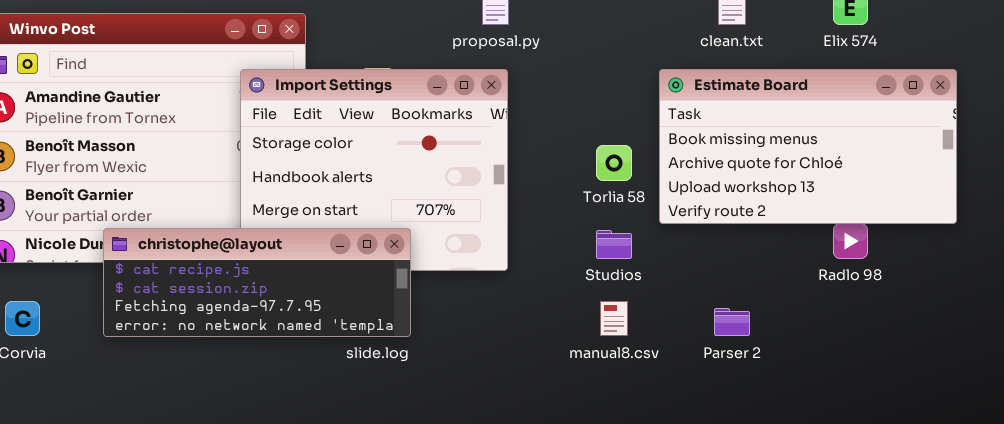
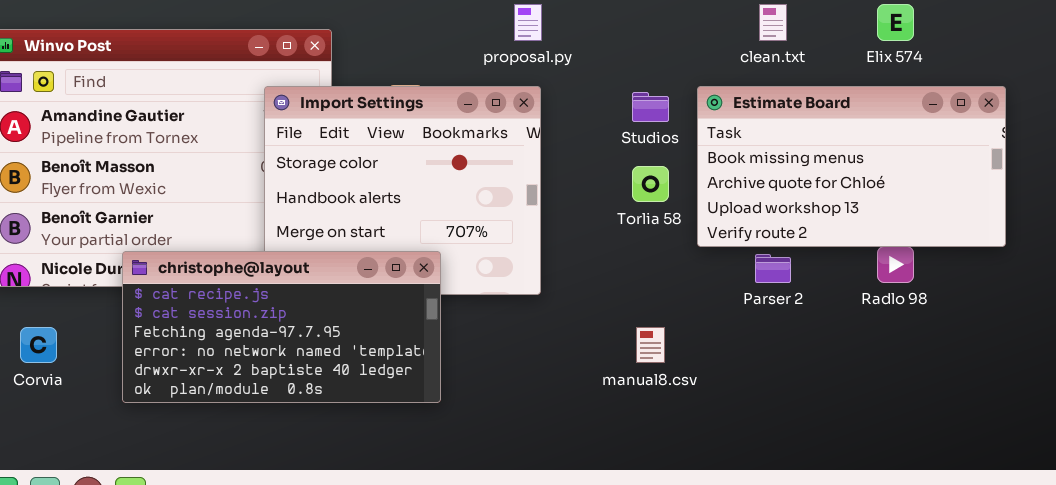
christophe@layout: [103,228,411,337] -> [122,251,441,403], resized
Studios: [596,230,632,259] -> [632,92,669,122], moved
Parser 2: [714,308,750,336] -> [755,254,791,283], moved

